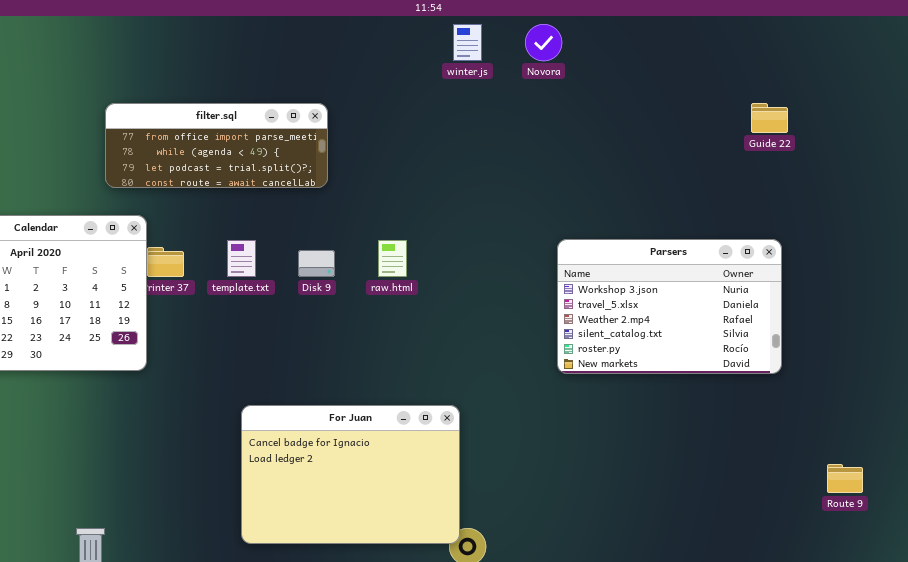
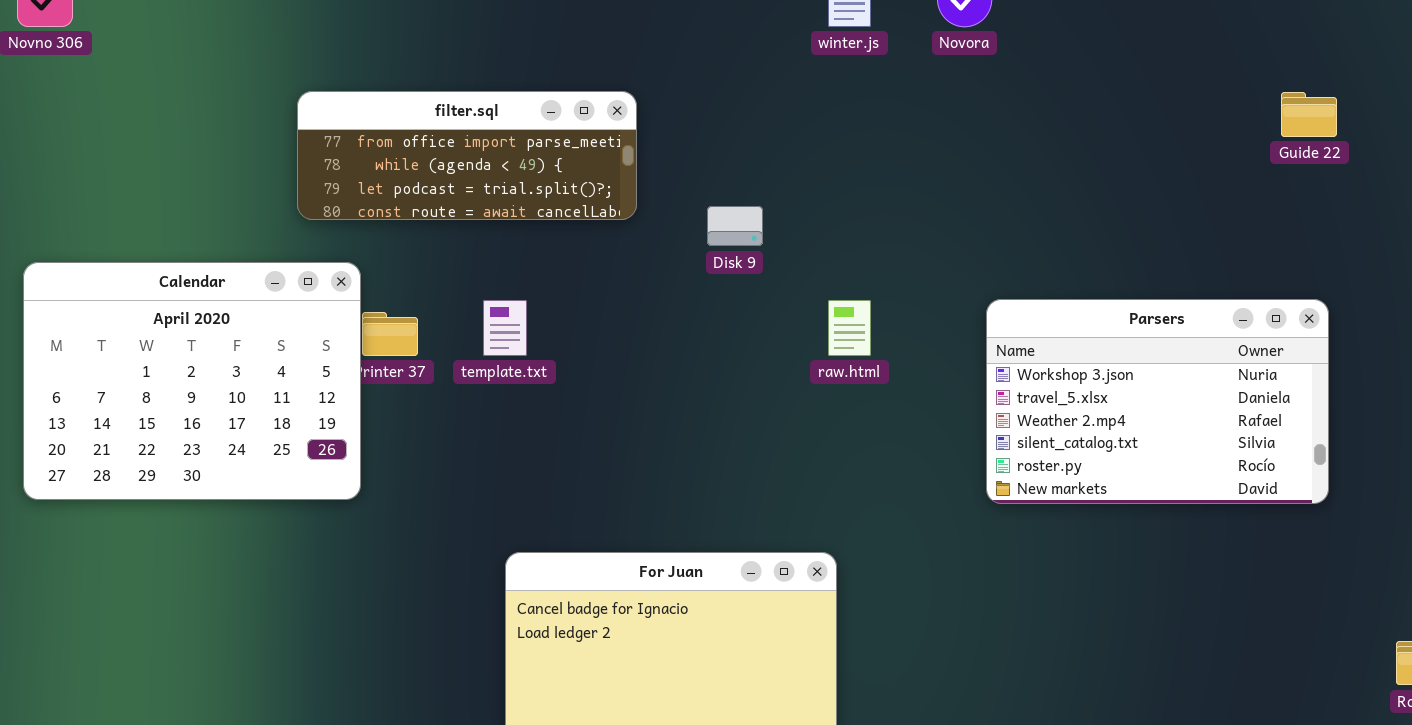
raw.html: [378,240,407,277] -> [828,300,871,356], moved
Disk 9: [298,250,335,277] -> [707,206,763,246], moved

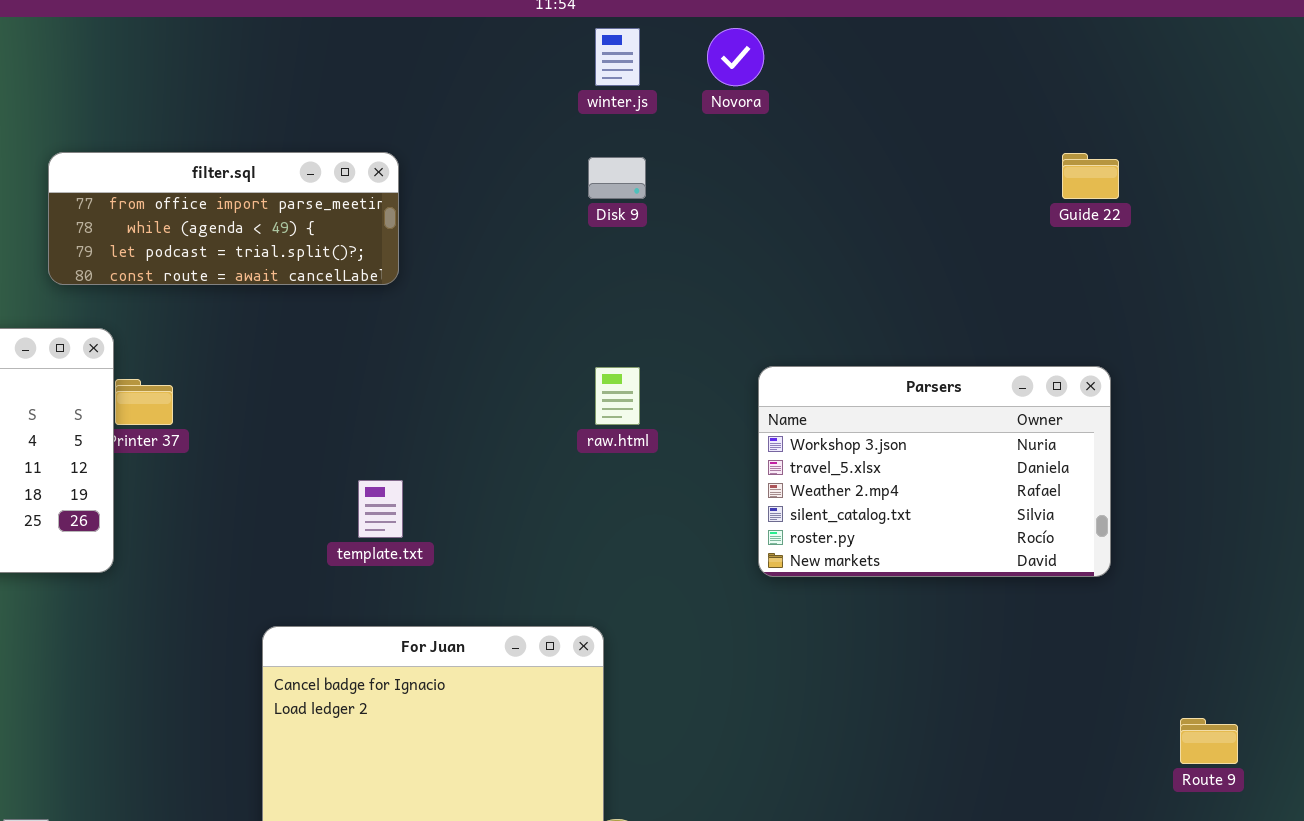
Disk 9: [707,206,763,246] -> [588,157,646,199], moved
template.txt: [483,300,527,356] -> [358,480,403,538], moved

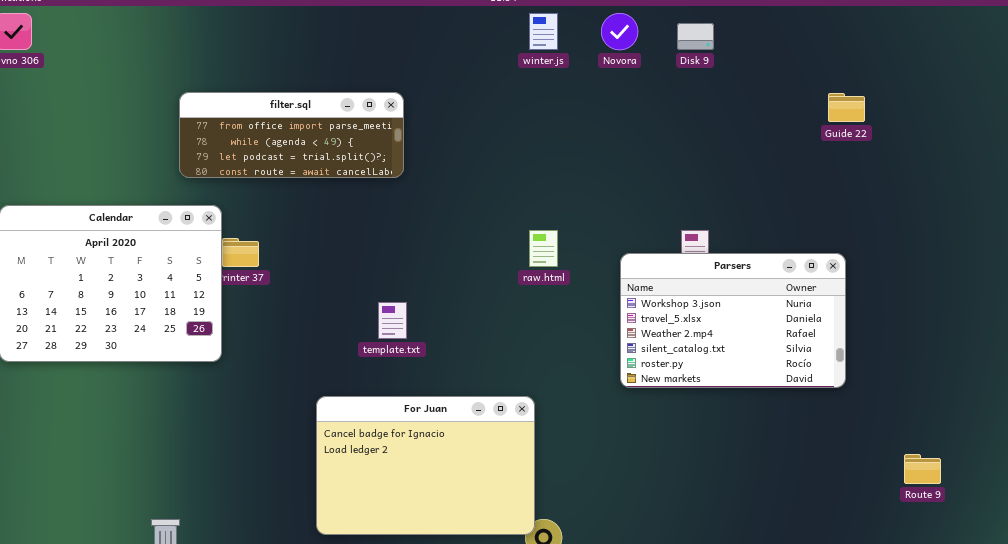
Disk 9: [588,157,646,199] -> [677,23,714,50], moved
Parsers: [758,366,1111,577] -> [620,253,846,388], moved

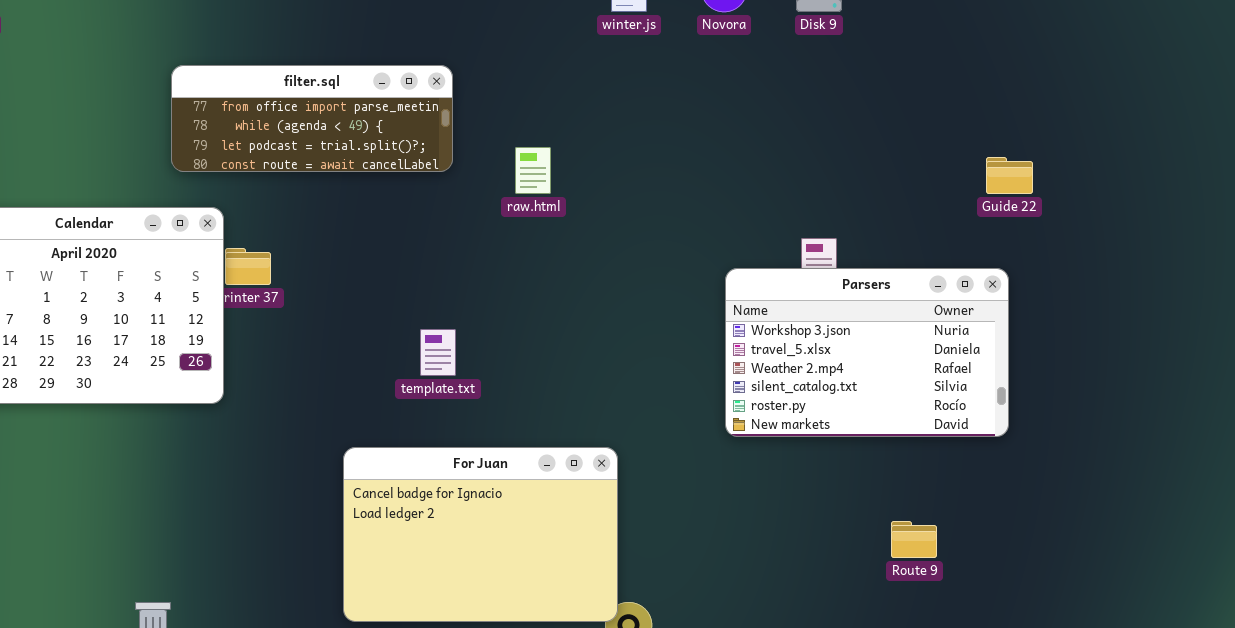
Guide 22: [828,93,865,122] -> [986,157,1033,194], moved
raw.html: [529,230,558,267] -> [515,147,551,194], moved
Route 9: [904,454,941,484] -> [891,521,937,558], moved

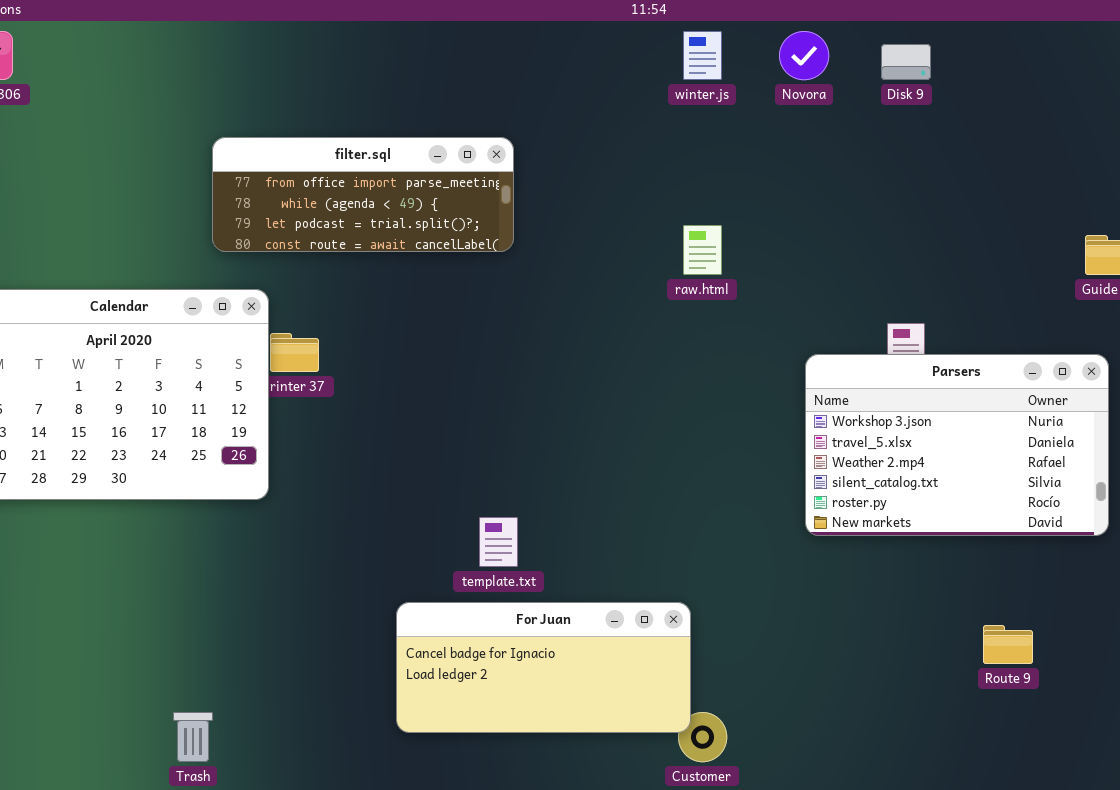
raw.html: [515,147,551,194] -> [683,225,722,275], moved
template.txt: [420,329,456,376] -> [479,517,518,567], moved
For Juan: [343,447,618,622] -> [396,602,691,733], resized

